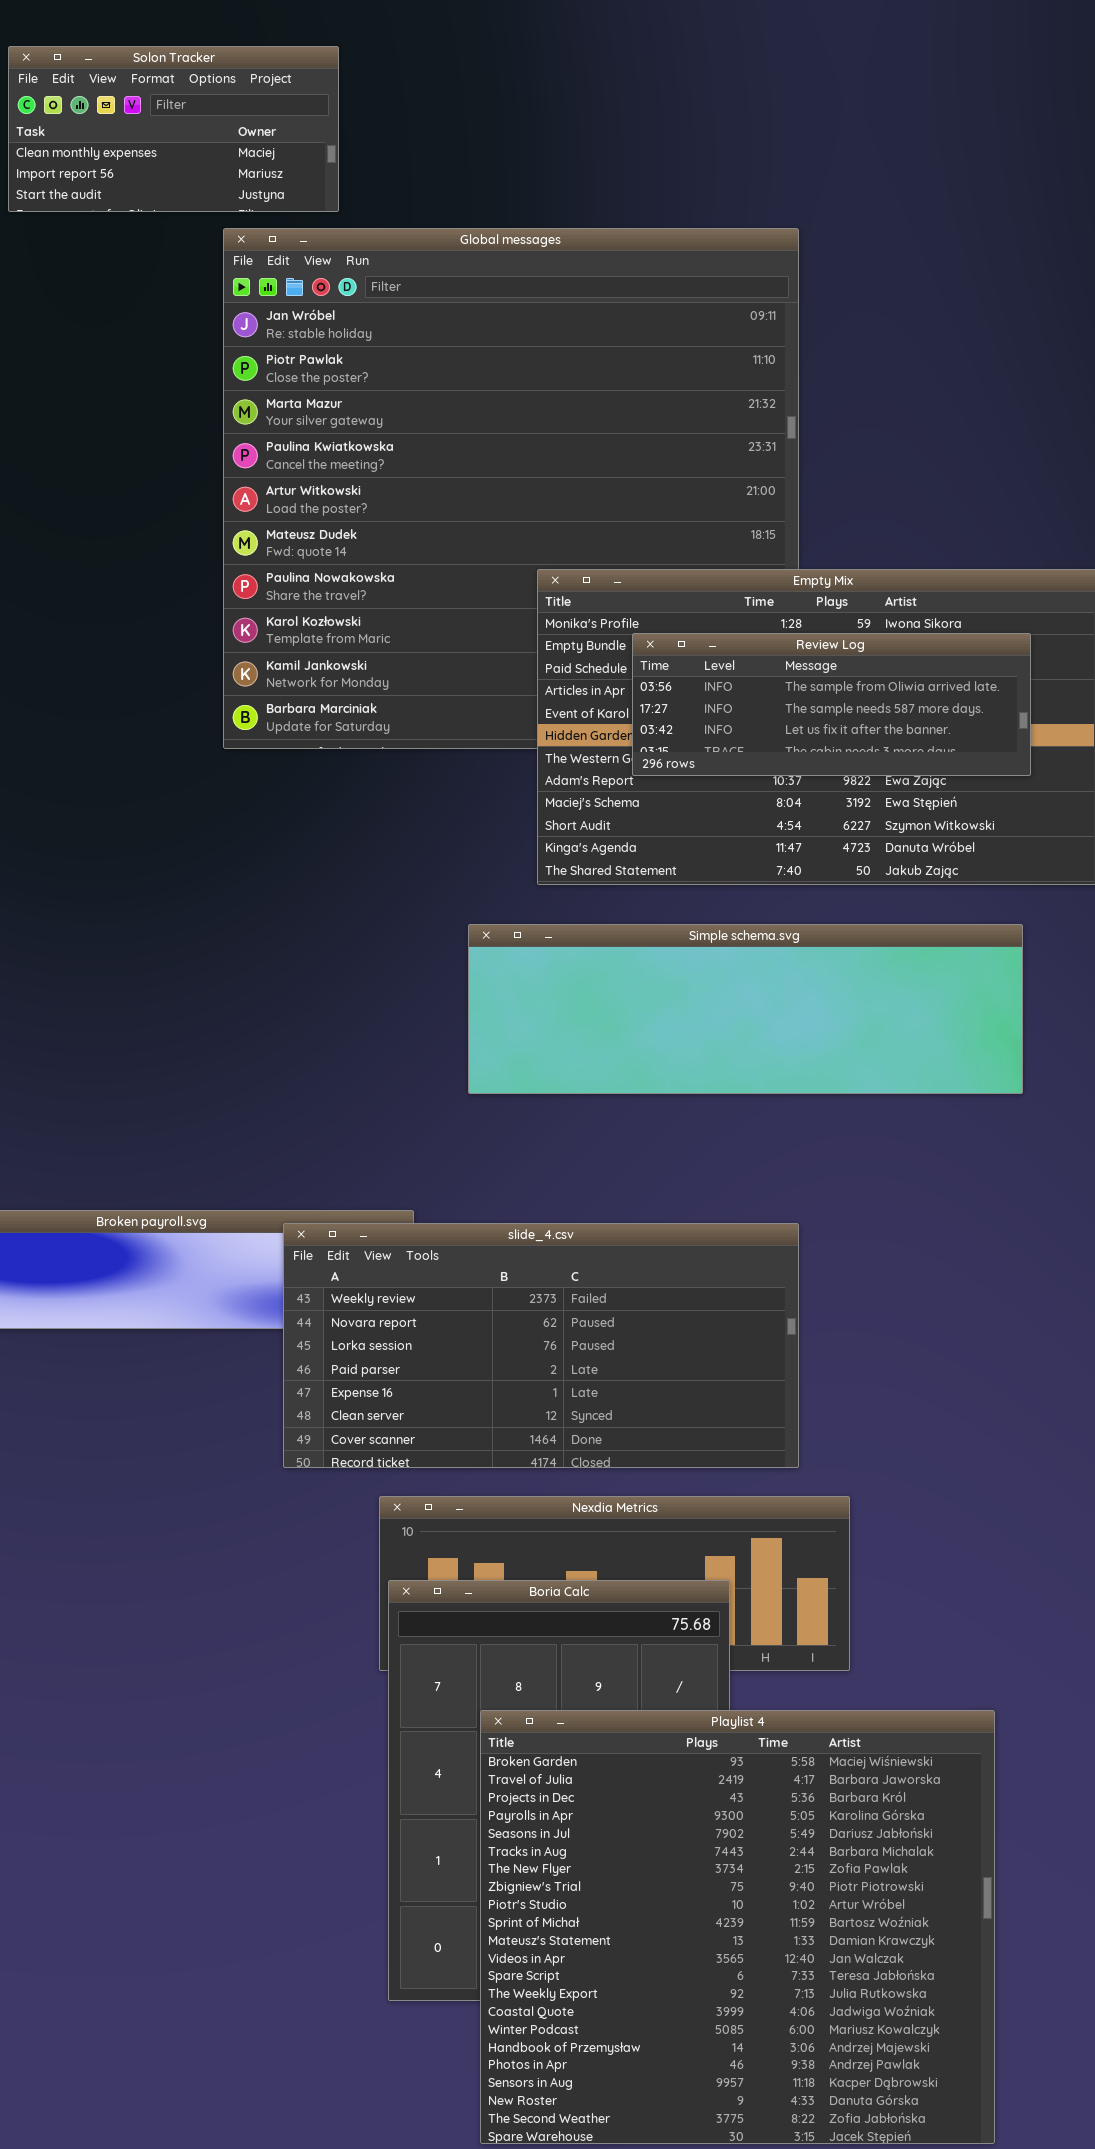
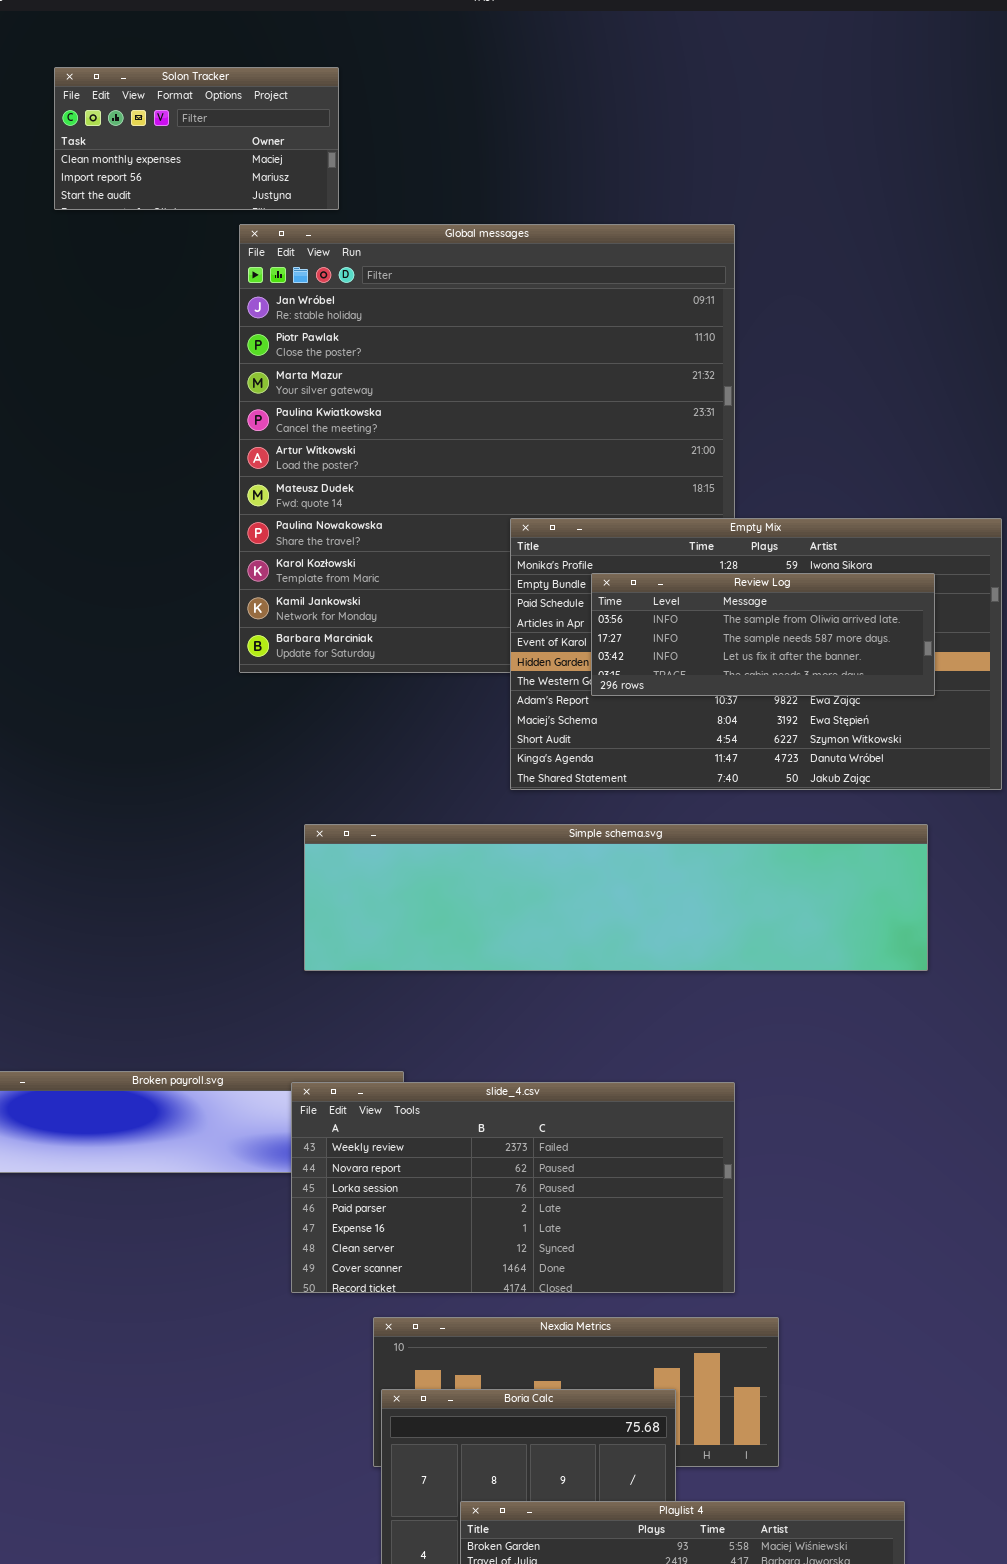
Simple schema.svg: [468,924,1023,1094] -> [304,824,928,971], resized

